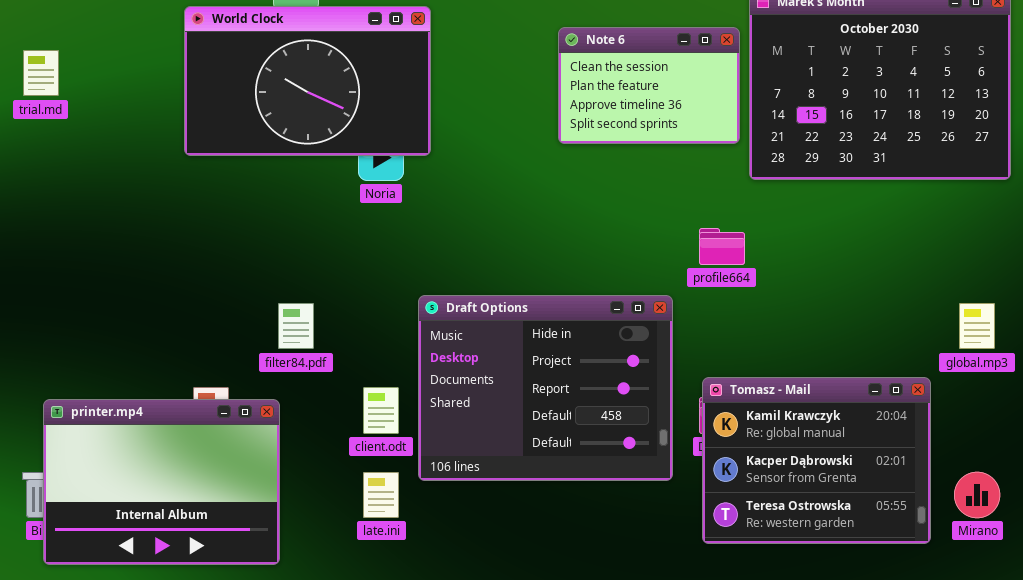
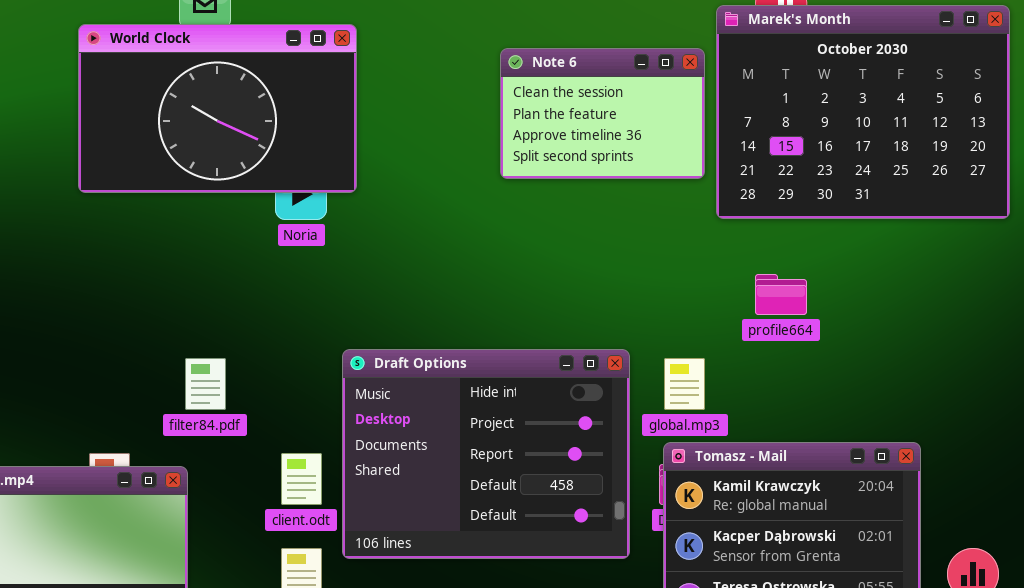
profile664: [699,228,745,265] -> [755,274,807,315], moved
global.mp3: [959,303,995,349] -> [664,358,705,410], moved

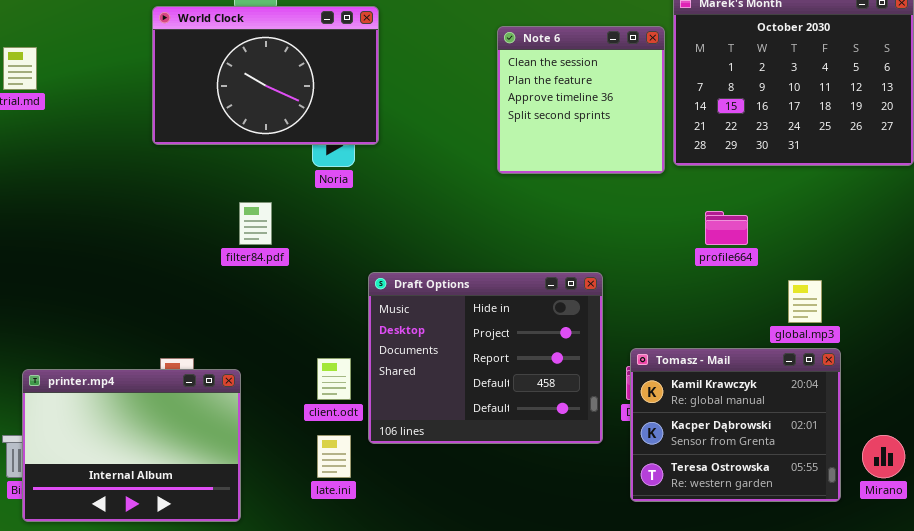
Note 6: [500,48,705,179] -> [497,26,665,174], resized
filter84.pdf: [185,358,226,410] -> [239,202,272,245], moved
global.mp3: [664,358,705,410] -> [788,280,822,323], moved

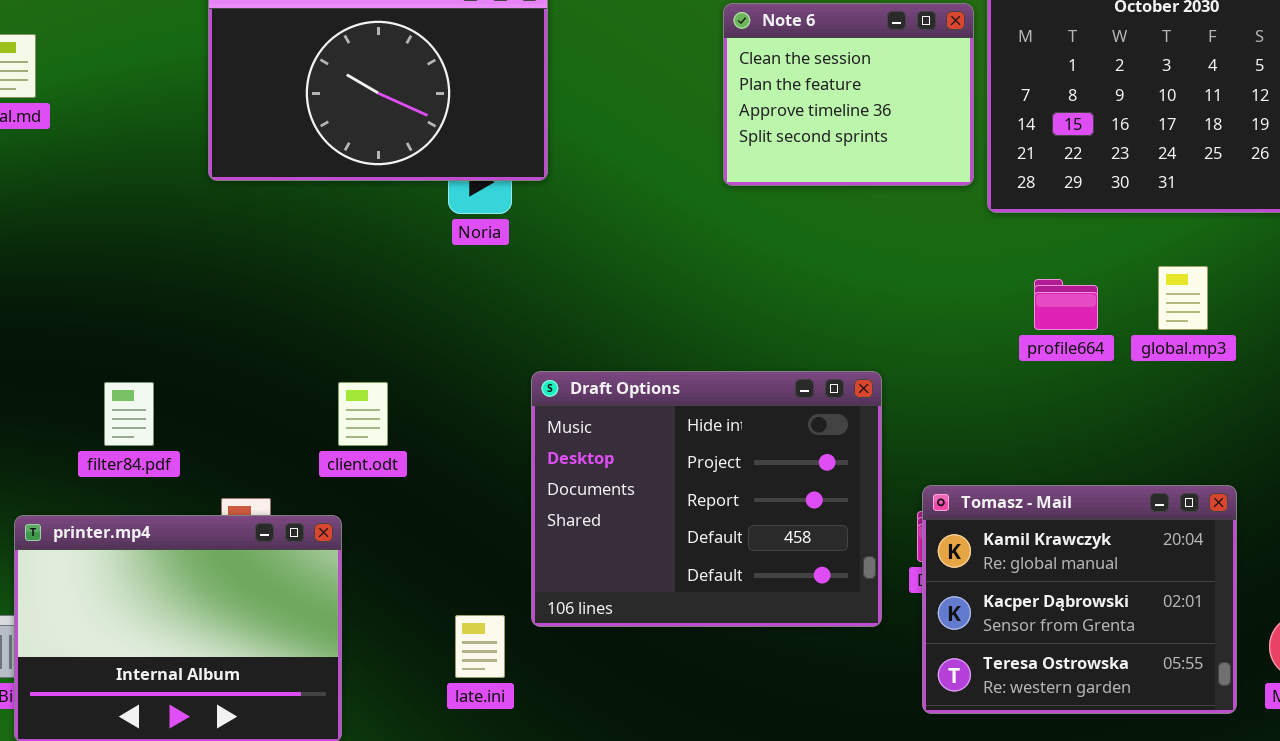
Note 6: [497,26,665,174] -> [723,3,974,186], resized
filter84.pdf: [239,202,272,245] -> [104,382,154,446], moved
global.mp3: [788,280,822,323] -> [1158,266,1208,330], moved
client.odt: [317,358,351,400] -> [338,382,388,446], moved

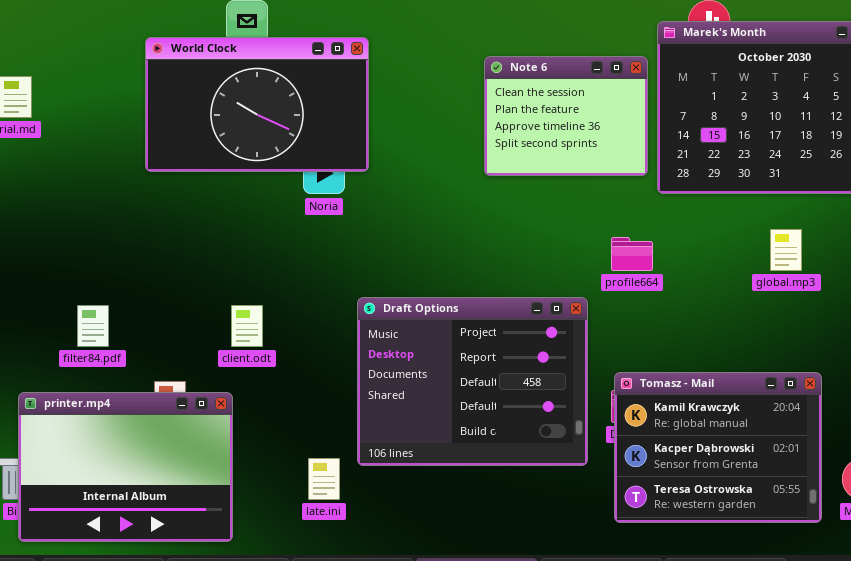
profile664: [1034,279,1098,330] -> [611,237,653,271], moved
Draft Options: [531,371,882,627] -> [357,297,588,466], scrolled down 1 row

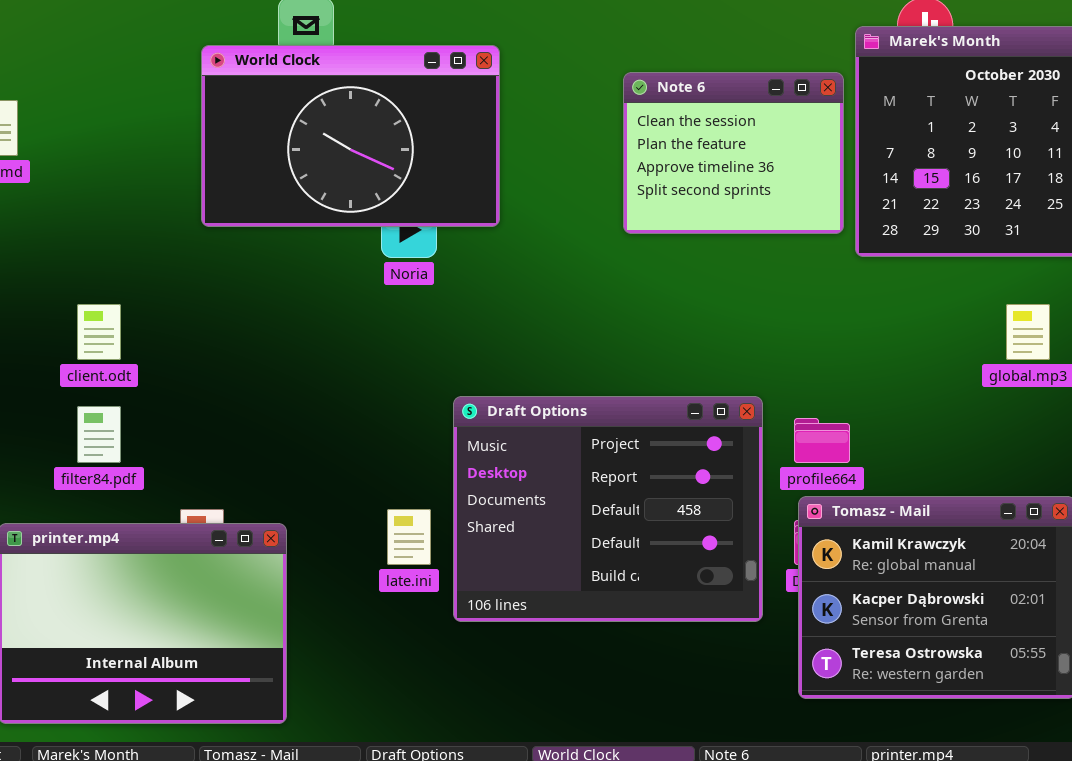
World Clock: [145,37,369,172] -> [201,45,500,227], moved
profile664: [611,237,653,271] -> [794,418,850,463], moved
client.odt: [231,305,263,347] -> [77,304,121,360], moved
late.ini: [308,458,340,500] -> [387,509,431,565], moved

